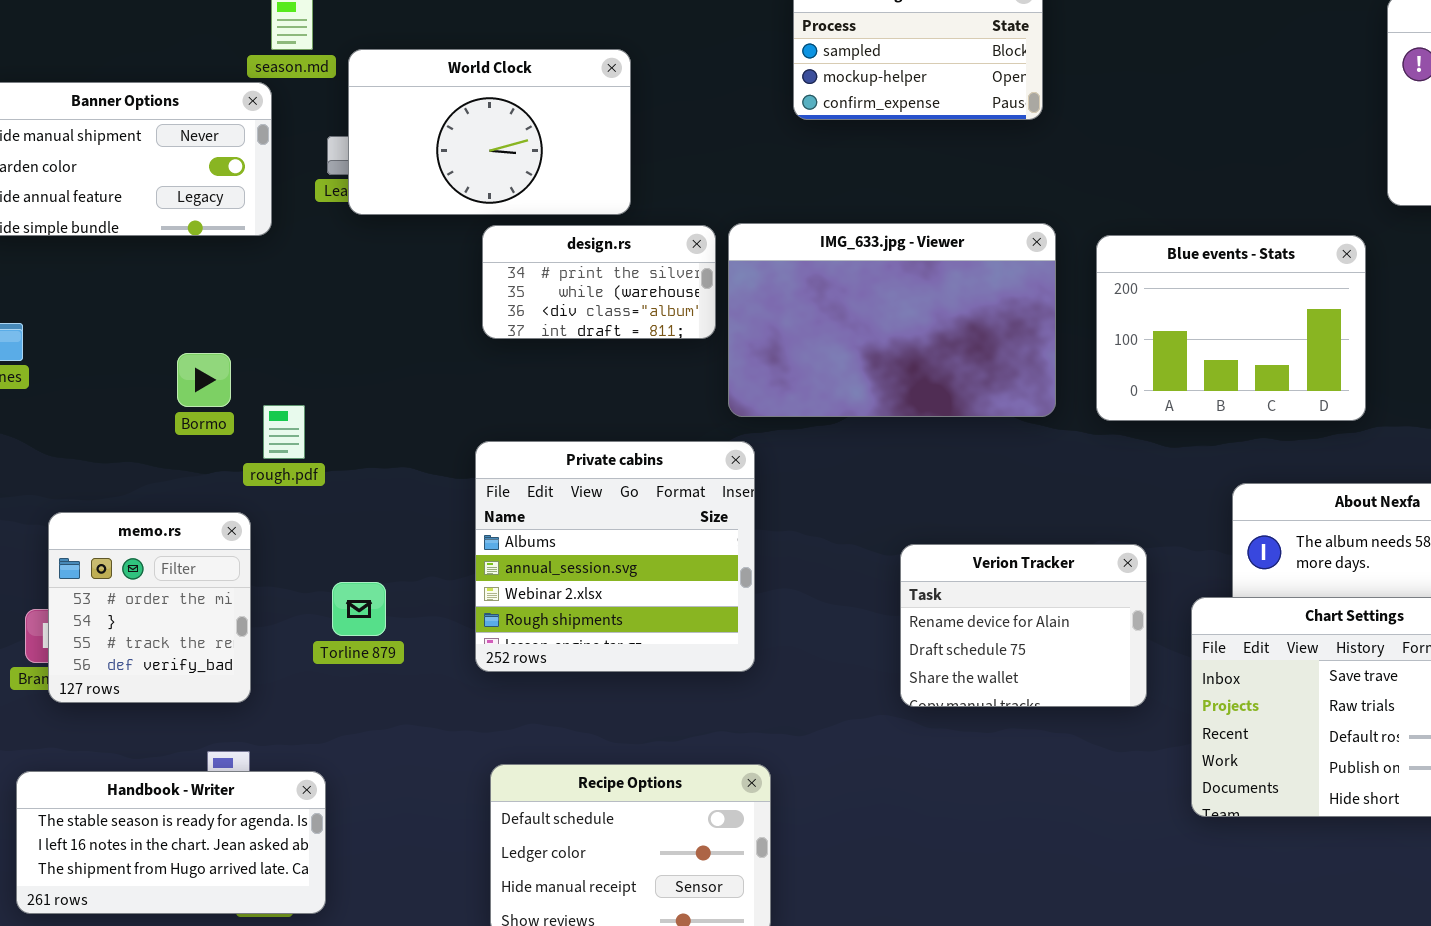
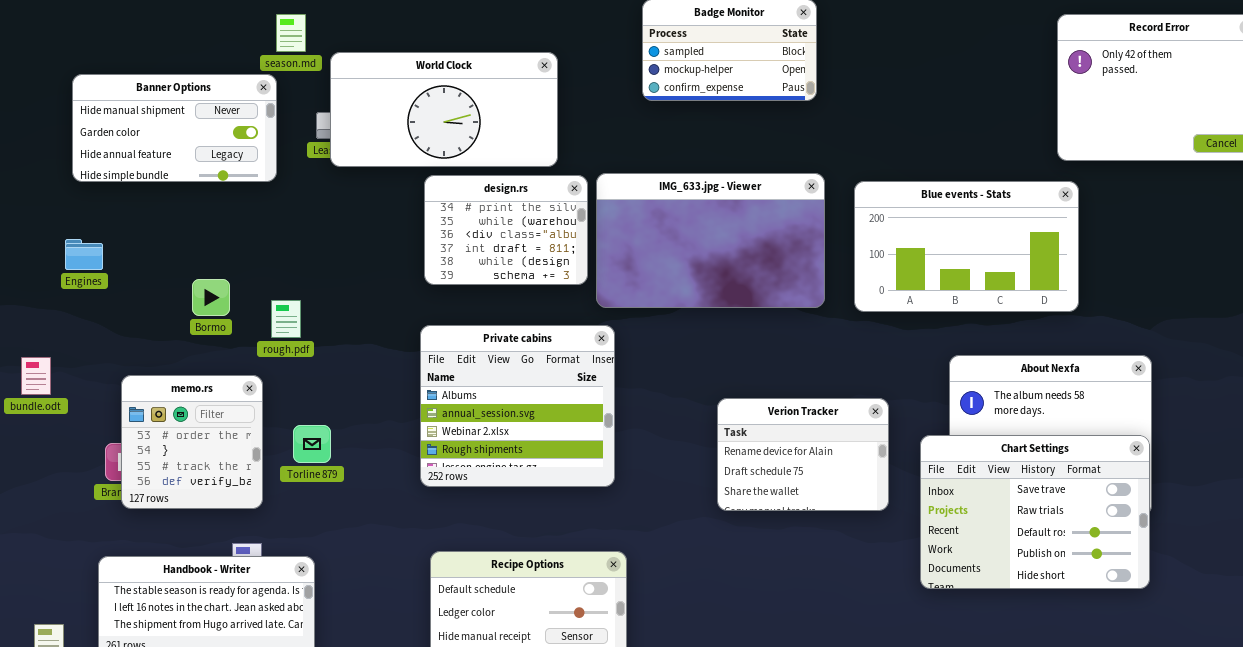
World Clock: [348,49,631,215] -> [330,52,558,167], resized
design.rs: [482,225,716,339] -> [424,175,588,285], resized
Blue events - Stats: [1096,235,1366,421] -> [854,181,1079,312], resized
Bormo: [177,353,231,407] -> [192,279,230,316], moved
Torline 879: [332,582,386,636] -> [293,425,331,463], moved

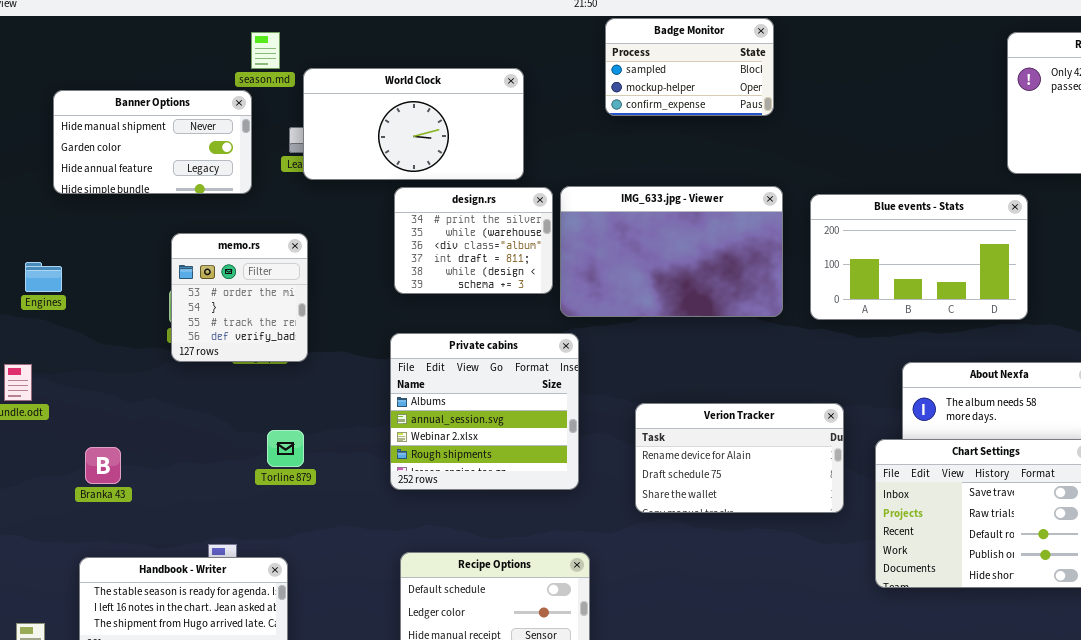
Engines: [65,239,103,270] -> [25,262,62,292], moved
memo.rs: [121,375,263,509] -> [171,233,308,362], moved
Verion Tracker: [717,398,889,511] -> [635,403,844,513], resized

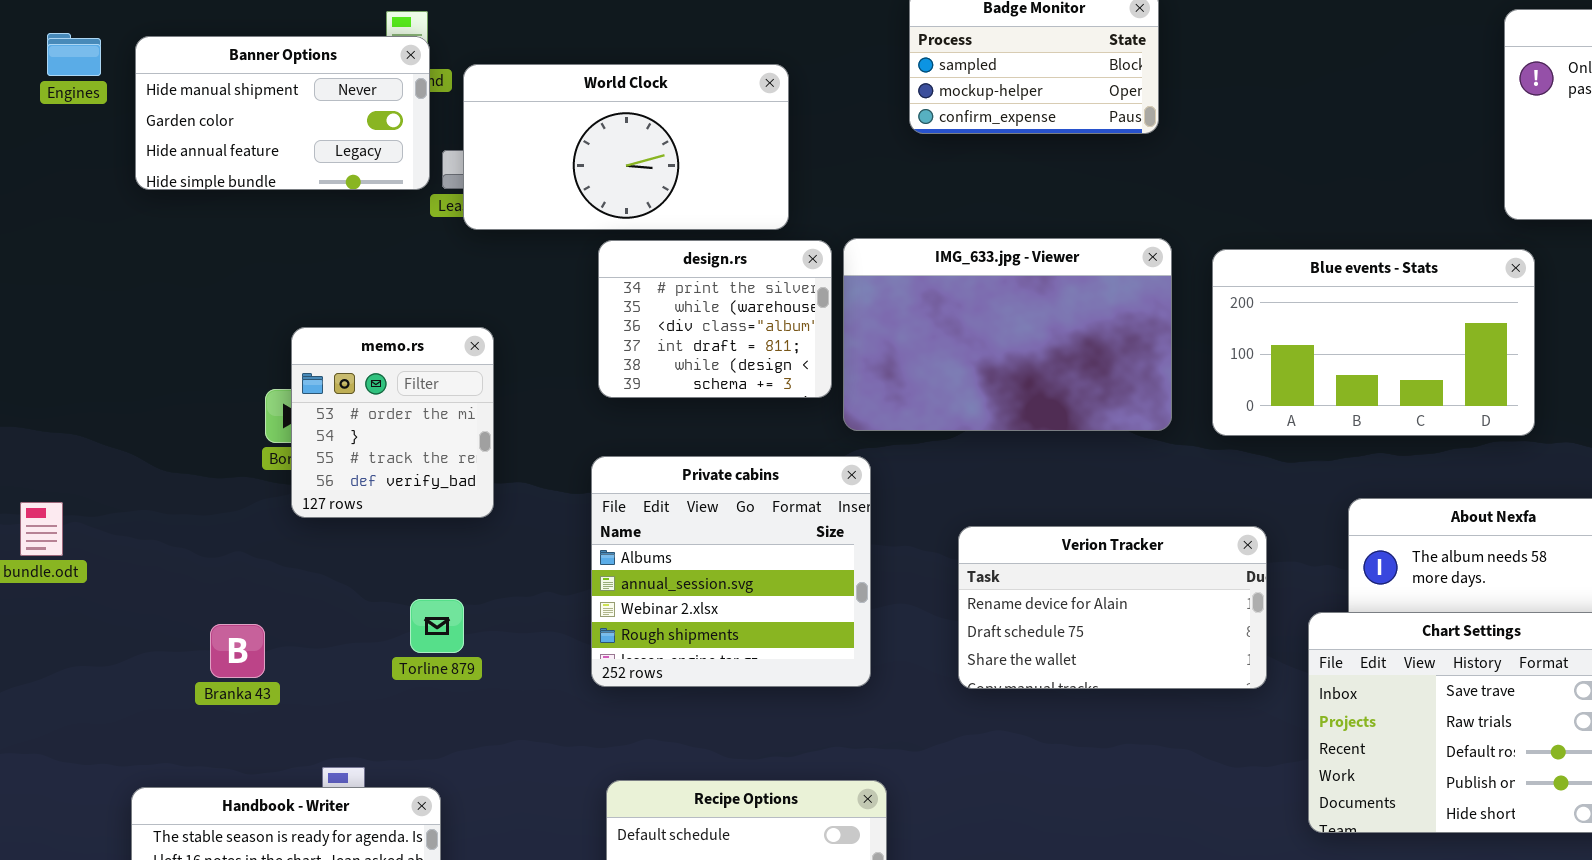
Banner Options: [53,90,252,194] -> [135,36,430,190], moved
memo.rs: [171,233,308,362] -> [291,327,494,518], moved
Engines: [25,262,62,292] -> [47,33,101,76], moved
Verion Tracker: [635,403,844,513] -> [958,526,1267,689], moved
Branka 43: [85,447,121,484] -> [210,624,265,678], moved

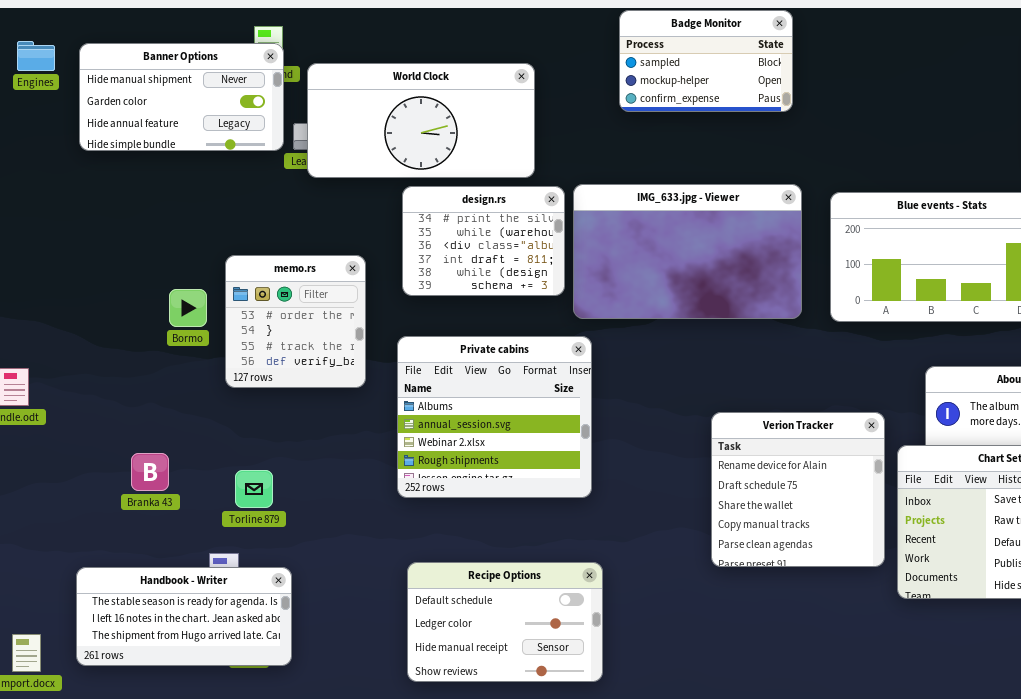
memo.rs: [291,327,494,518] -> [225,255,366,388], moved
Verion Tracker: [958,526,1267,689] -> [711,412,885,567], moved, resized
Torline 879: [410,599,464,653] -> [235,470,273,508], moved

